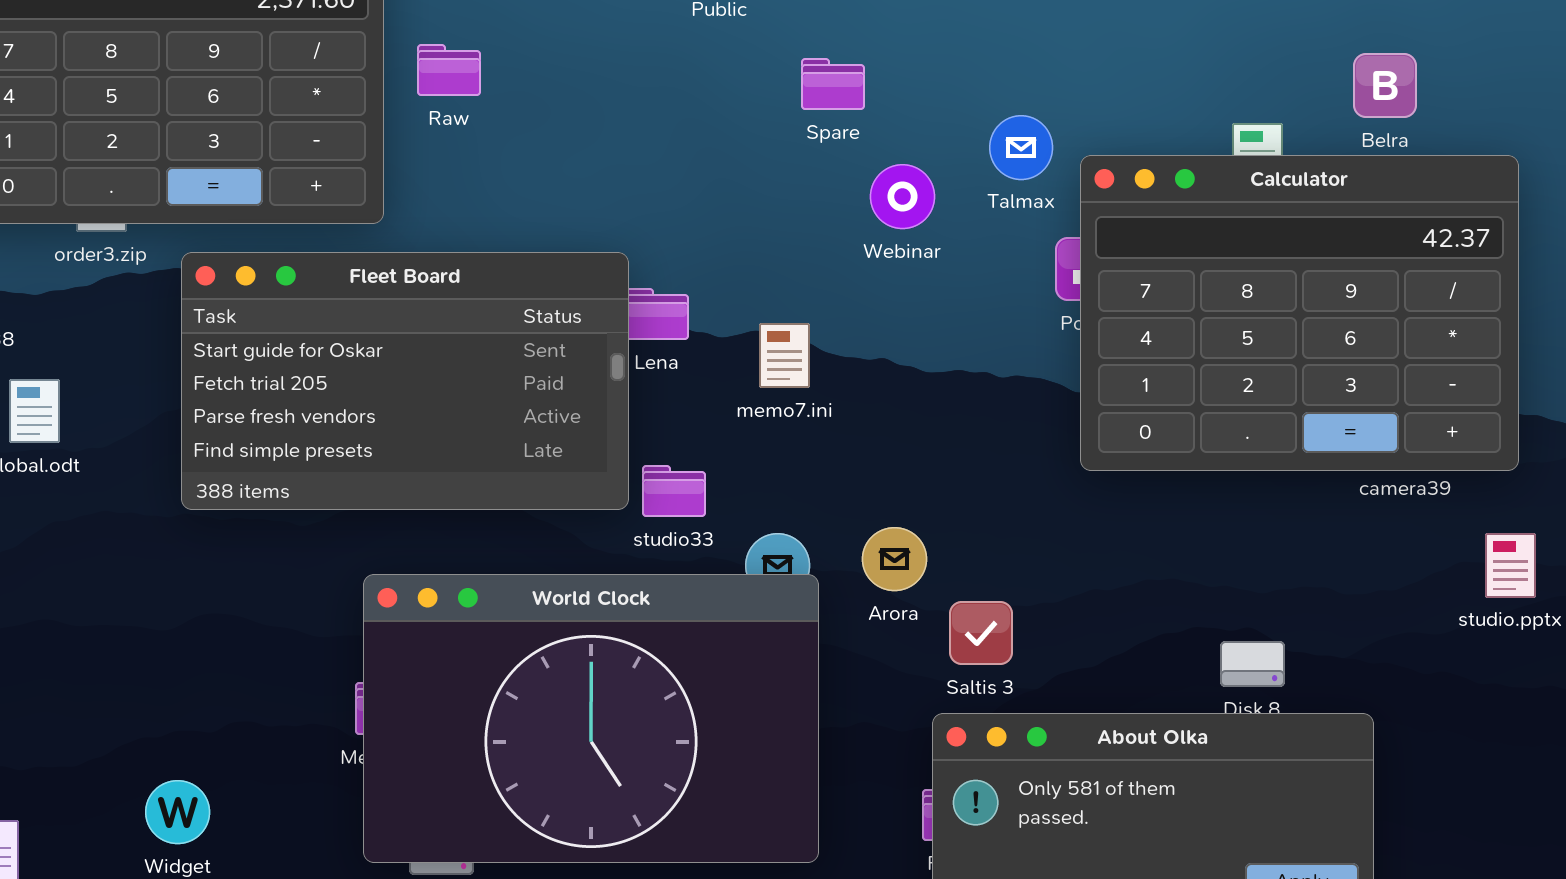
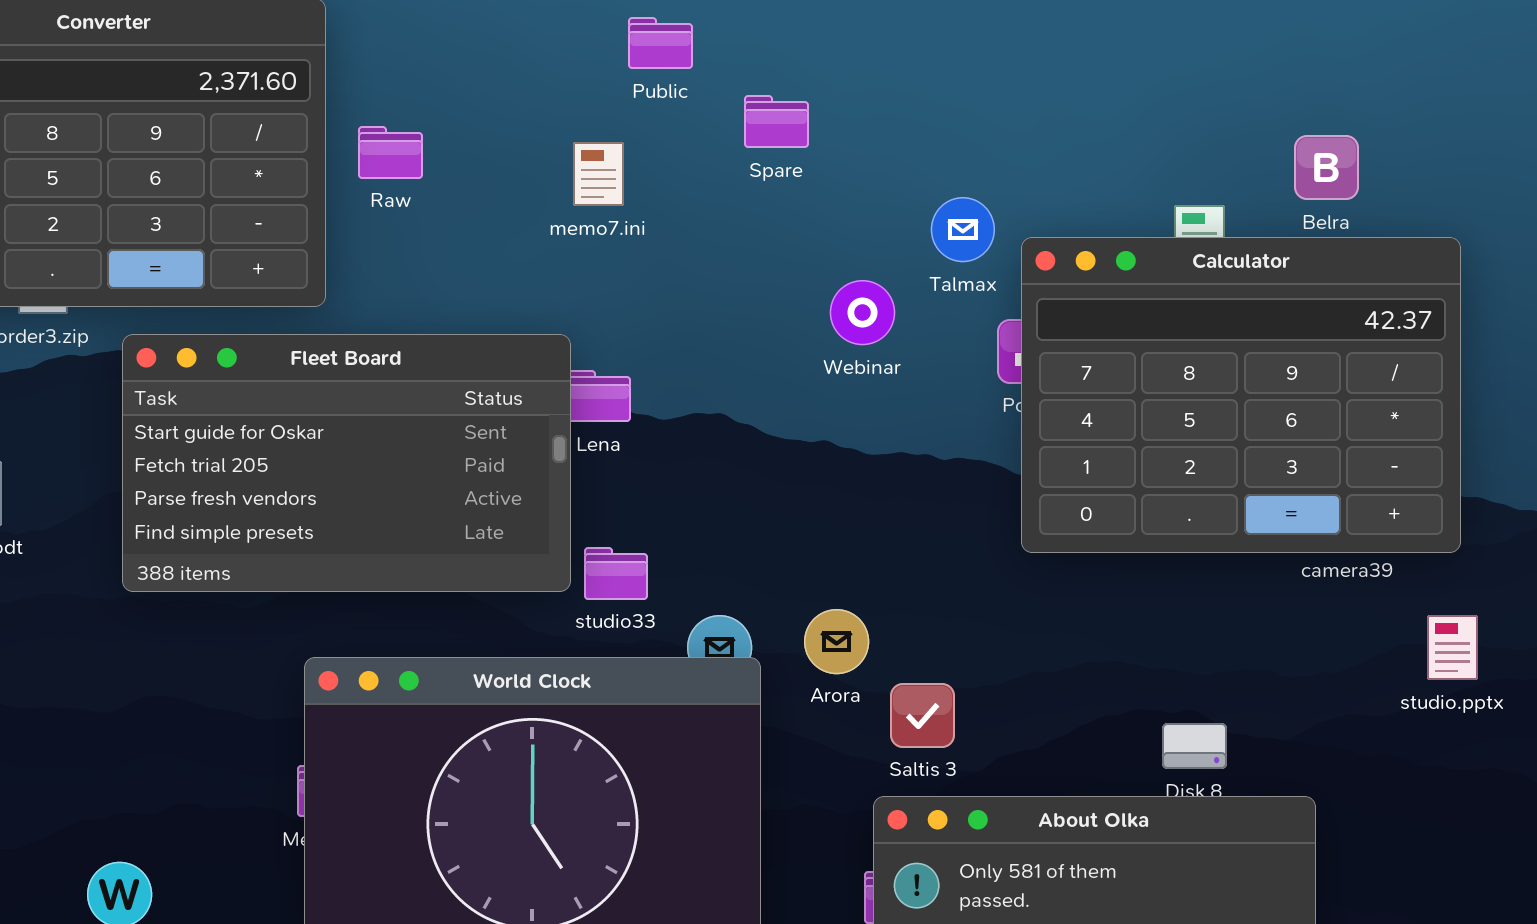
Spare: [801,58,865,110] -> [744,95,809,148], moved
Webinar: [870,164,935,229] -> [830,280,895,345], moved
memo7.ini: [759,323,810,388] -> [573,142,624,206], moved

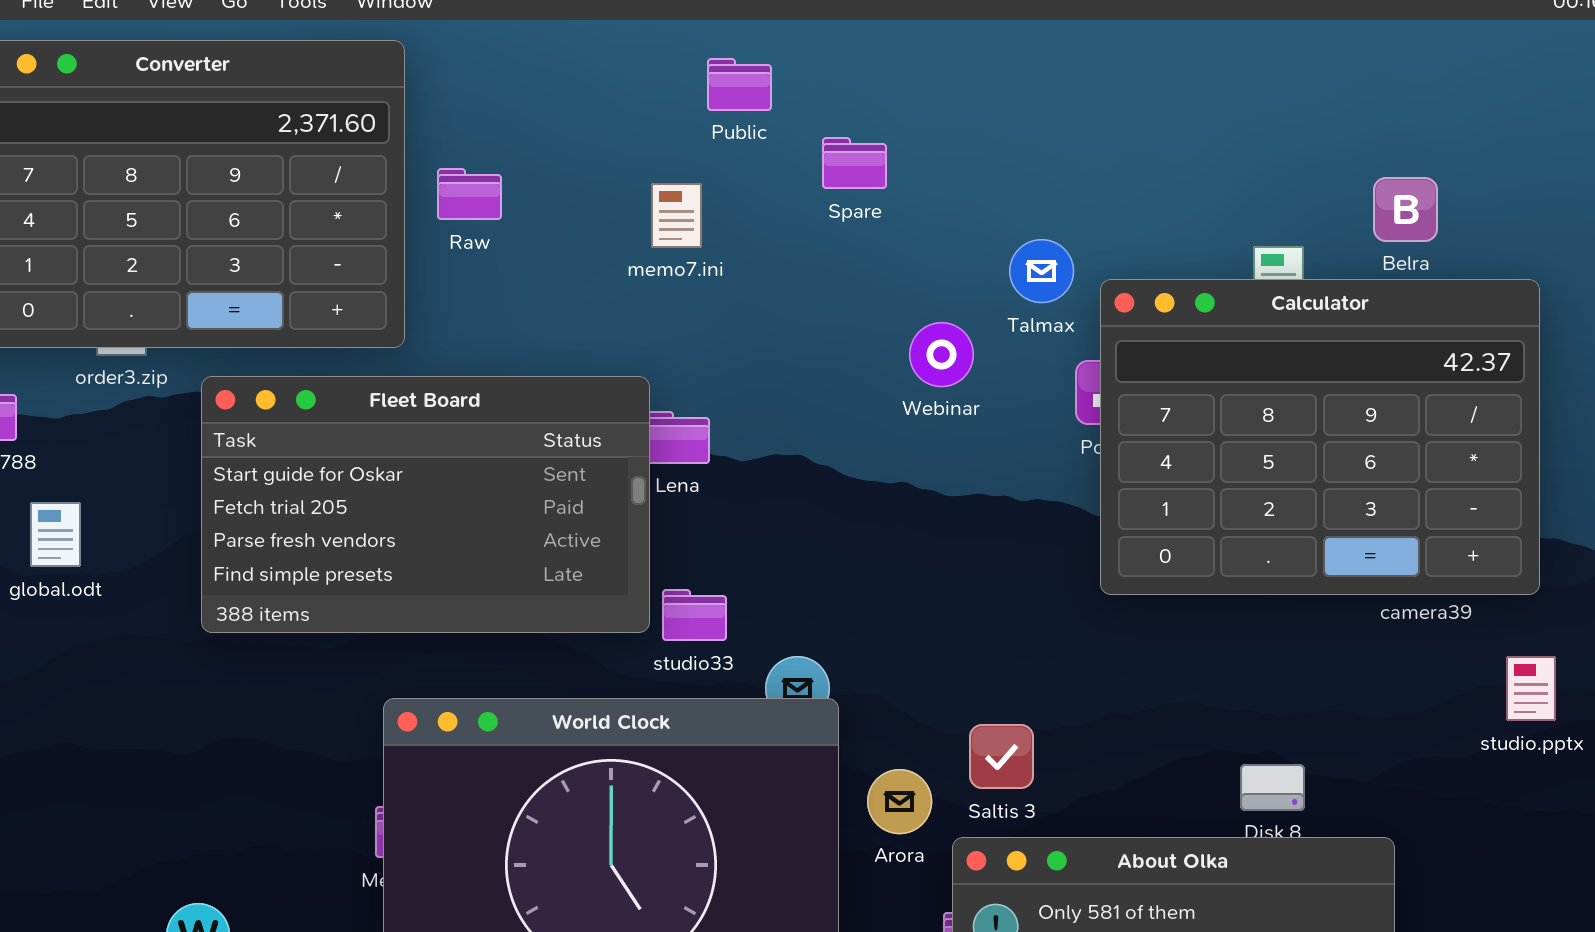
Arora: [804,609,869,674] -> [867,769,932,834], moved

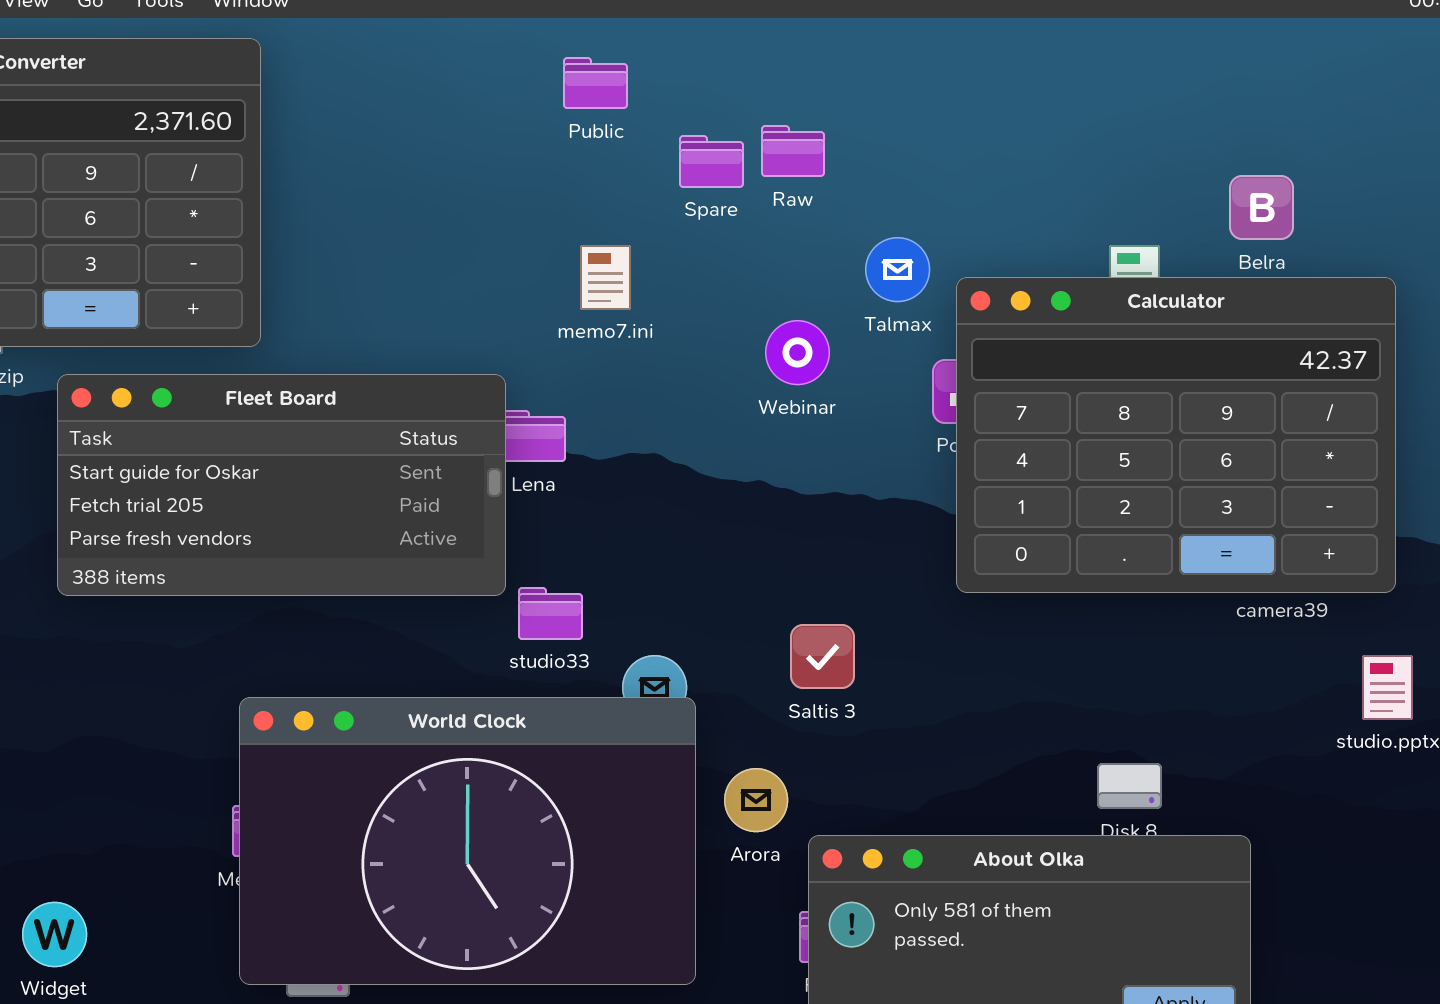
Raw: [437,168,502,220] -> [761,125,825,177], moved
memo7.ini: [651,183,702,248] -> [580,245,631,310], moved
Fleet Board: [201,376,650,633] -> [57,374,506,596], resized
Saltis 3: [969,724,1034,789] -> [790,624,855,689], moved

